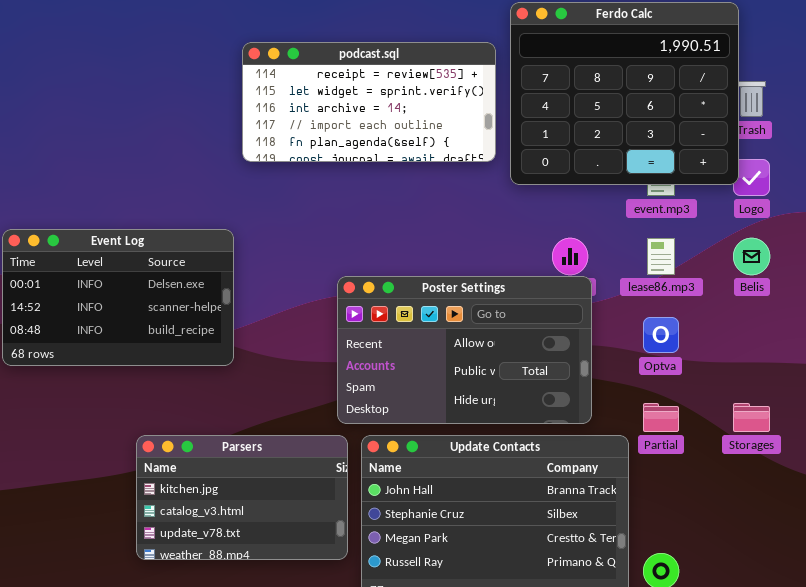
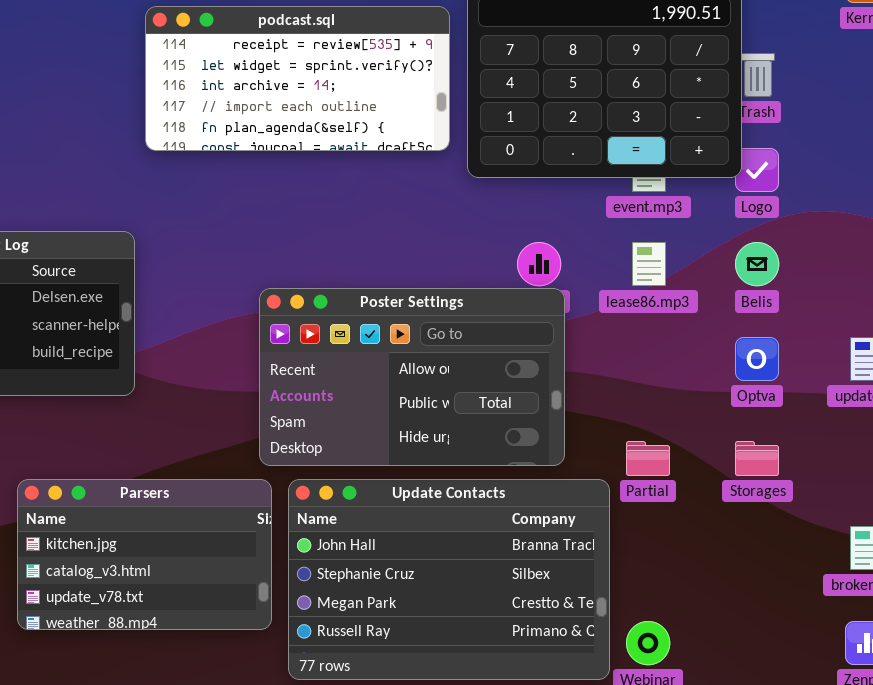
Optva: [643,317,679,353] -> [735,337,779,381], moved

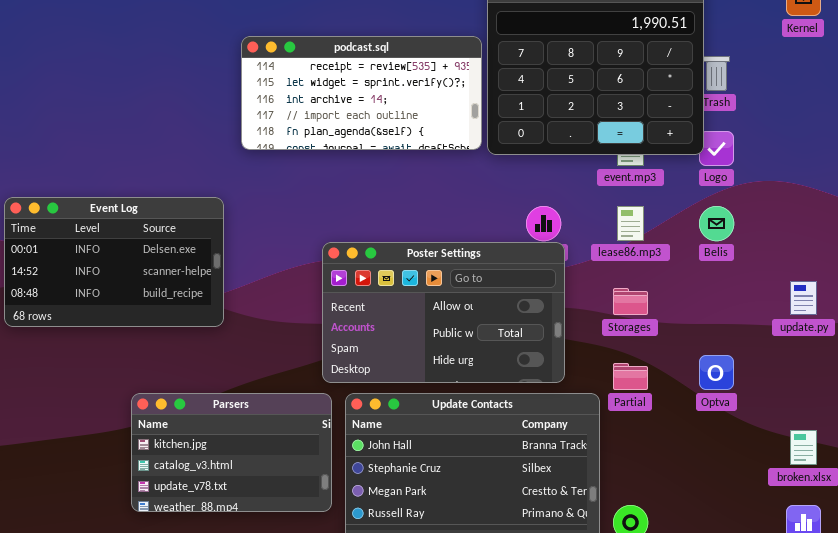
podcast.sql: [145,6,450,151] -> [241,36,482,150], moved
Optva: [735,337,779,381] -> [699,355,734,390], moved
Storages: [735,441,779,476] -> [613,288,648,315], moved

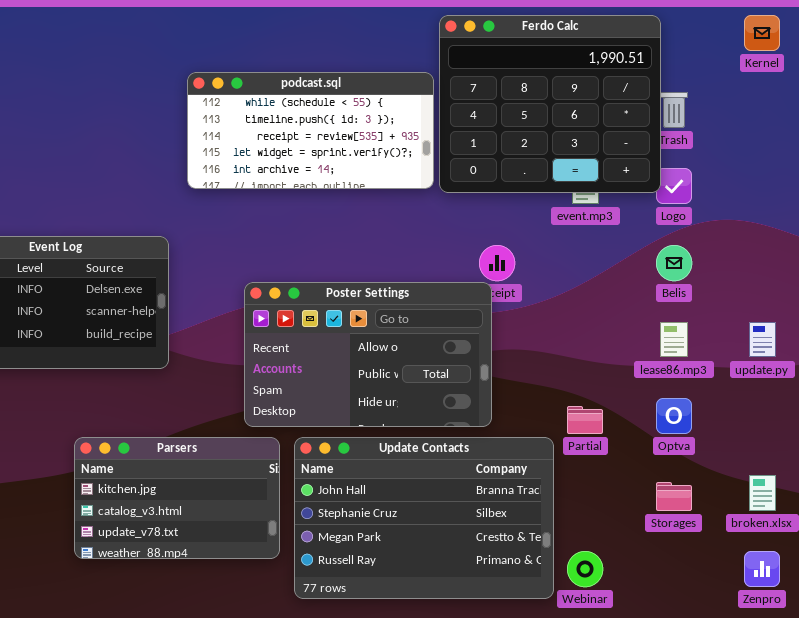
podcast.sql: [241,36,482,150] -> [187,72,434,189], scrolled up 2 rows
lease86.mp3: [617,206,644,241] -> [660,322,688,357], moved
Poster Settings: [322,242,565,383] -> [244,282,492,427], moved
Storages: [613,288,648,315] -> [656,482,692,511], moved

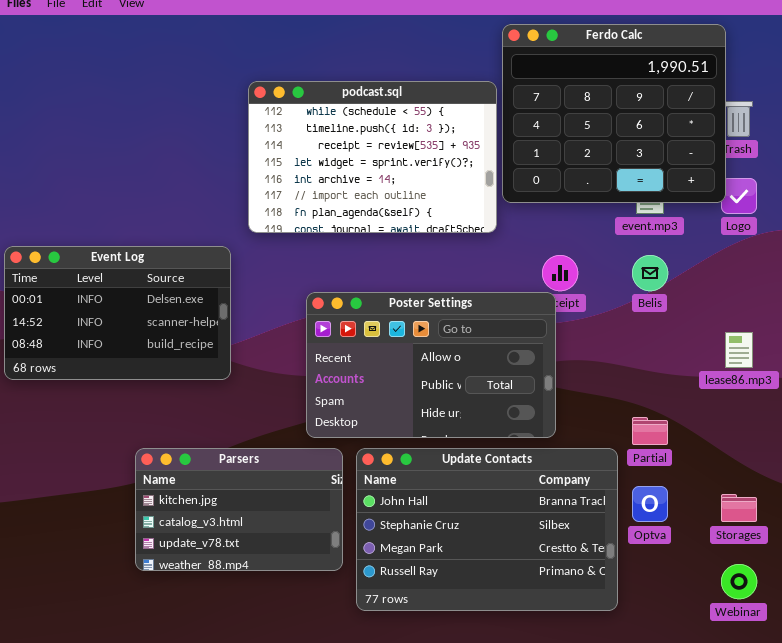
podcast.sql: [187,72,434,189] -> [248,81,497,233], resized
Belis: [656,245,692,281] -> [632,255,668,291], moved
Optva: [656,398,692,434] -> [632,486,668,522], moved
Webinar: [567,551,603,587] -> [721,564,757,599], moved

